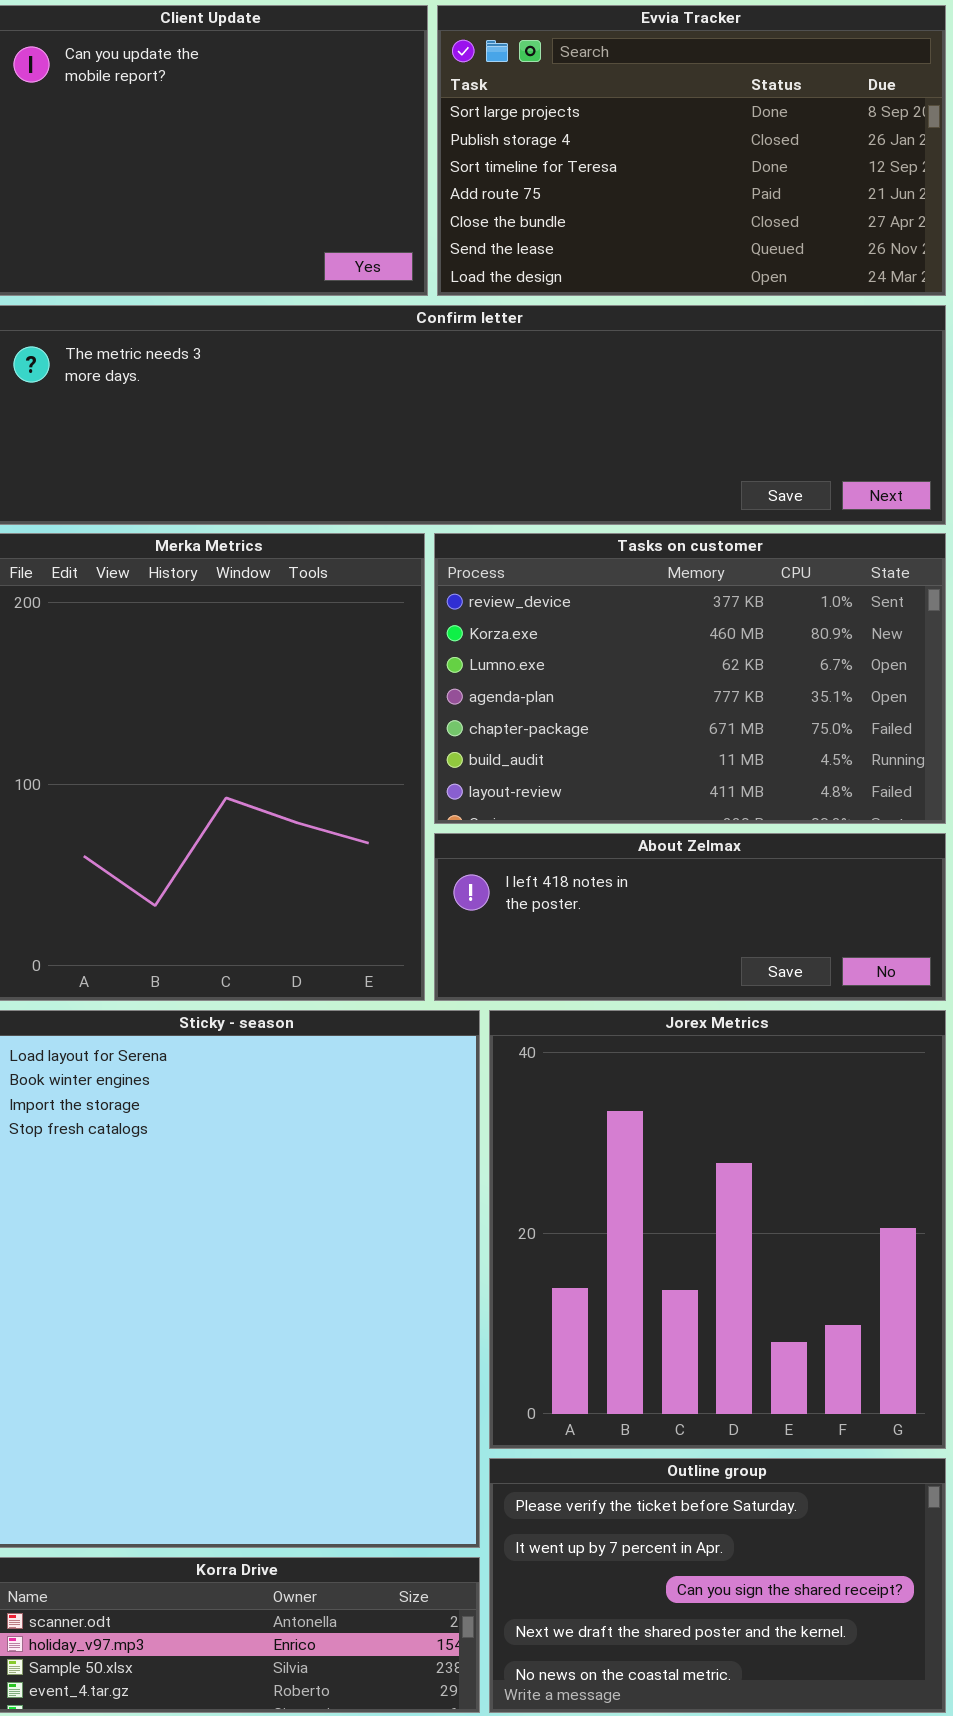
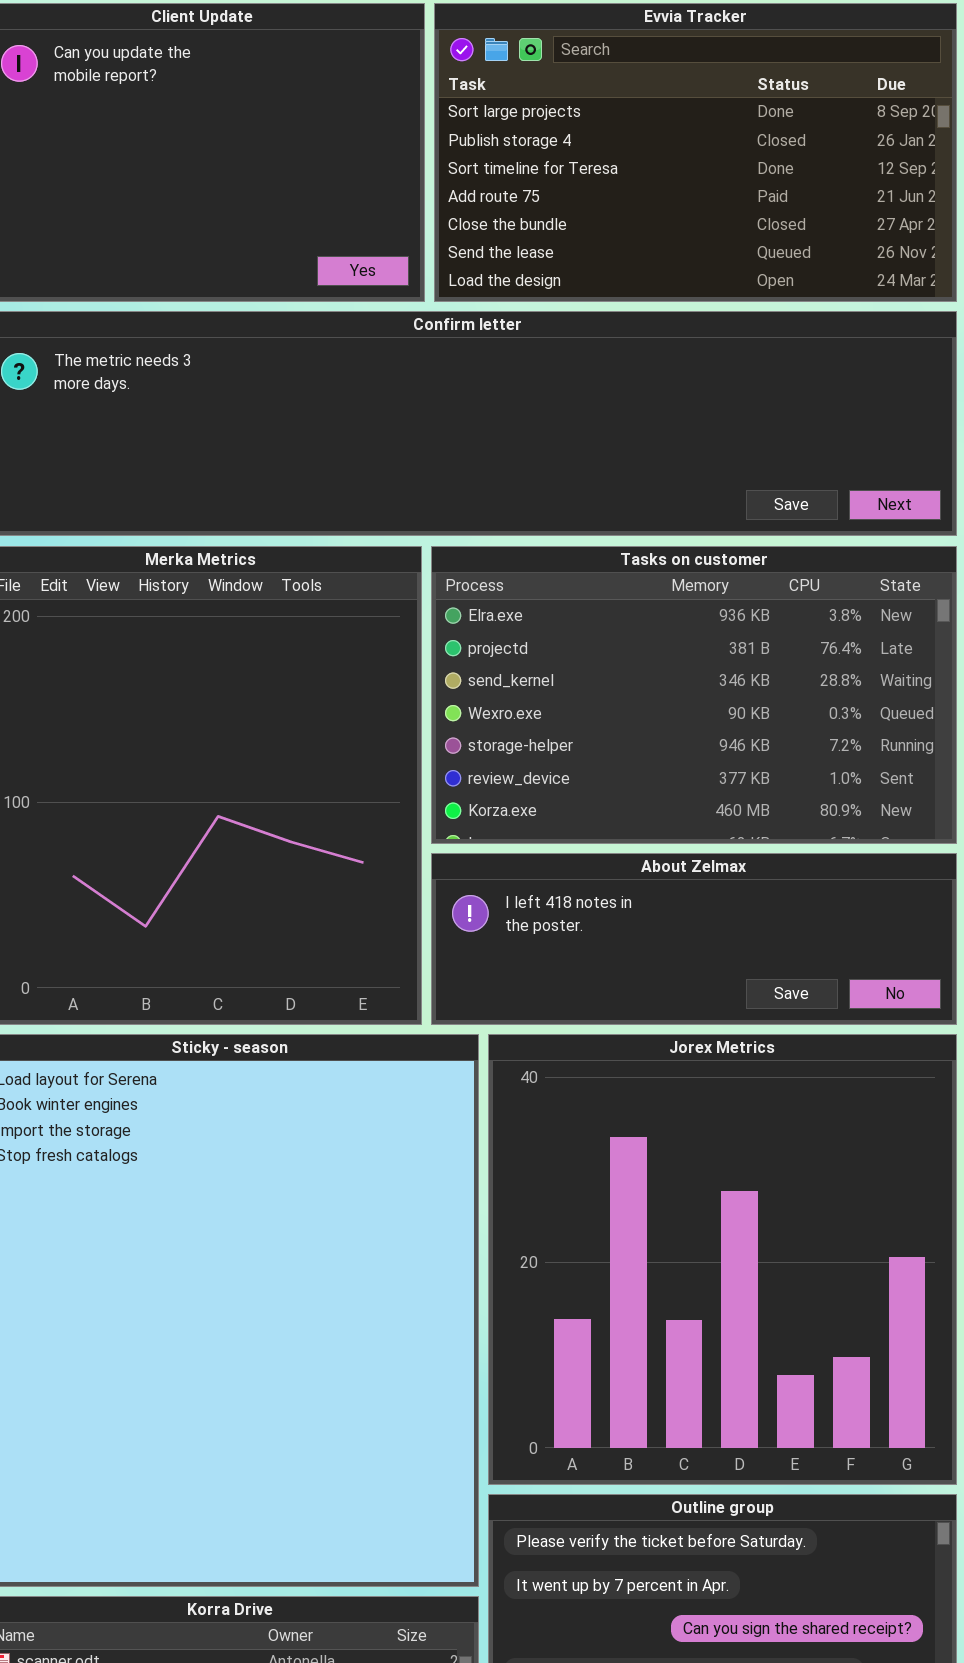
Tasks on customer: [434,533,946,824] -> [431,546,957,844], scrolled up 5 rows

